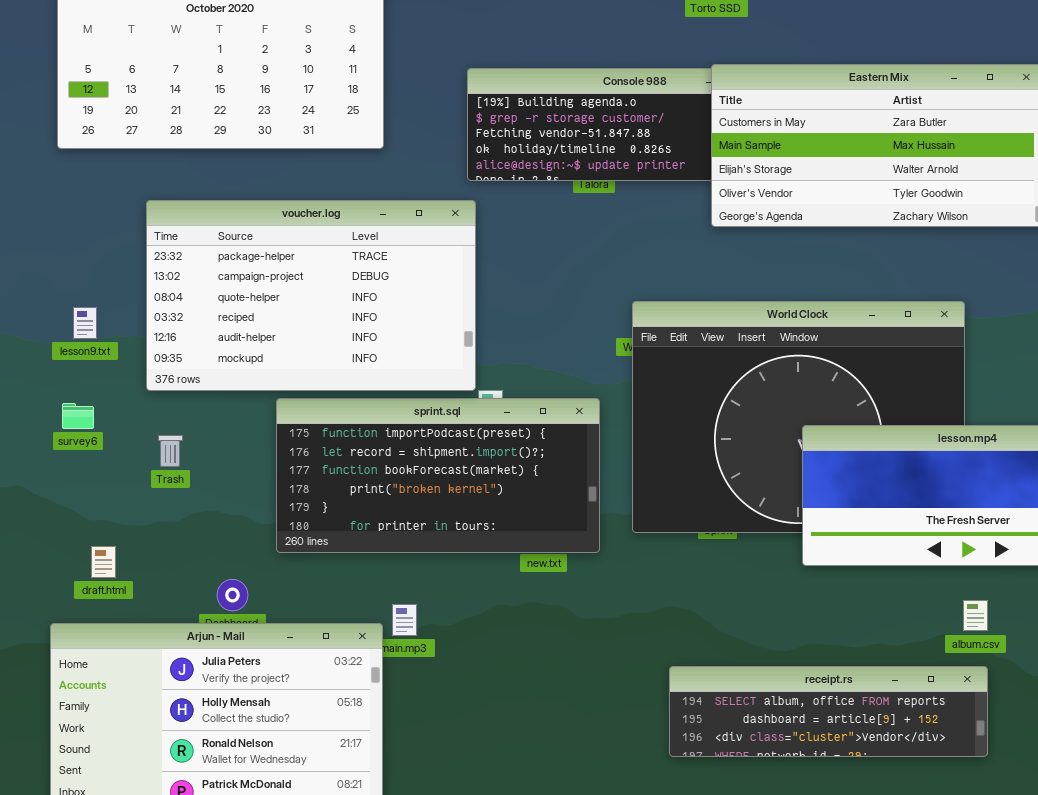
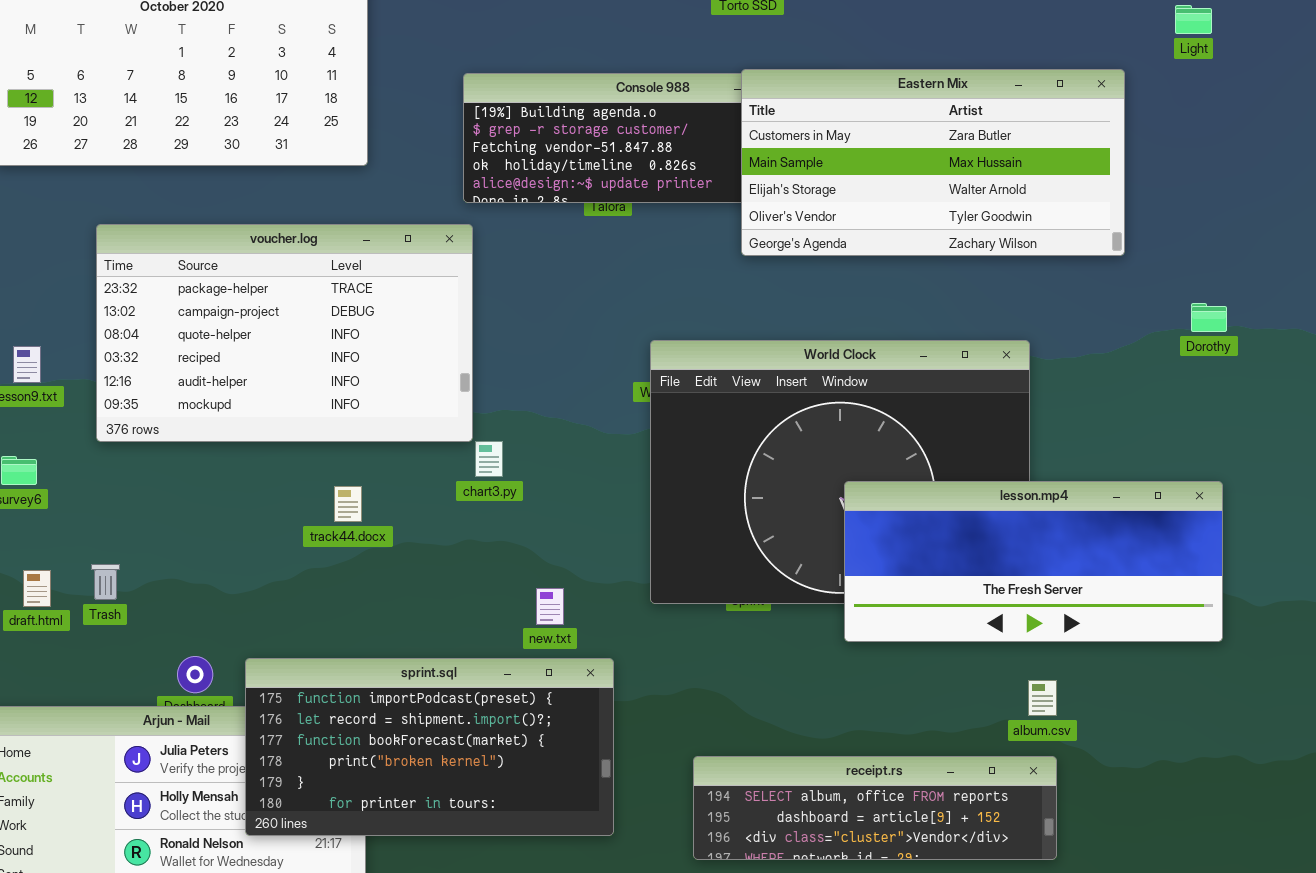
sprint.sql: [276,398,600,553] -> [245,658,614,836], moved
Trash: [158,435,183,467] -> [91,564,120,600], moved
draft.html: [91,546,116,578] -> [23,570,51,607], moved

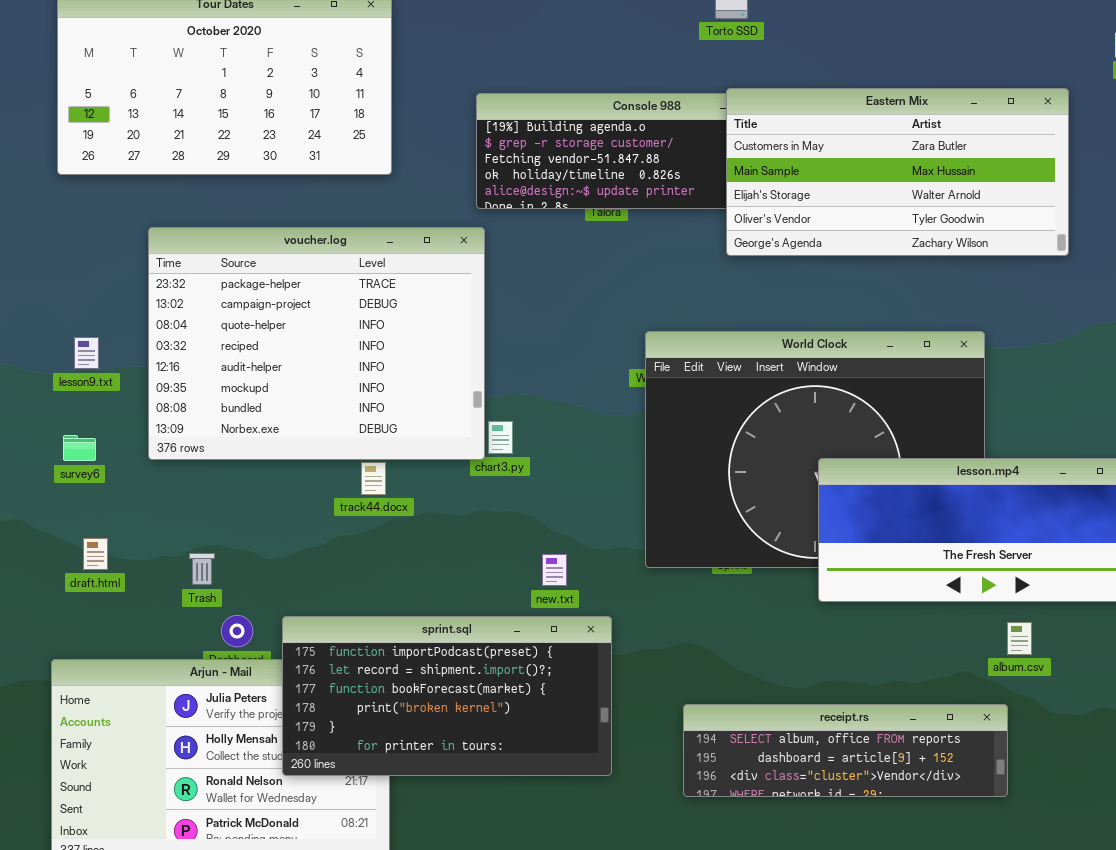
voucher.log: [96,224,473,442] -> [148,227,485,460], resized
Trash: [91,564,120,600] -> [189,553,215,585], moved
album.csv: [1028,680,1057,716] -> [1007,622,1032,655], moved

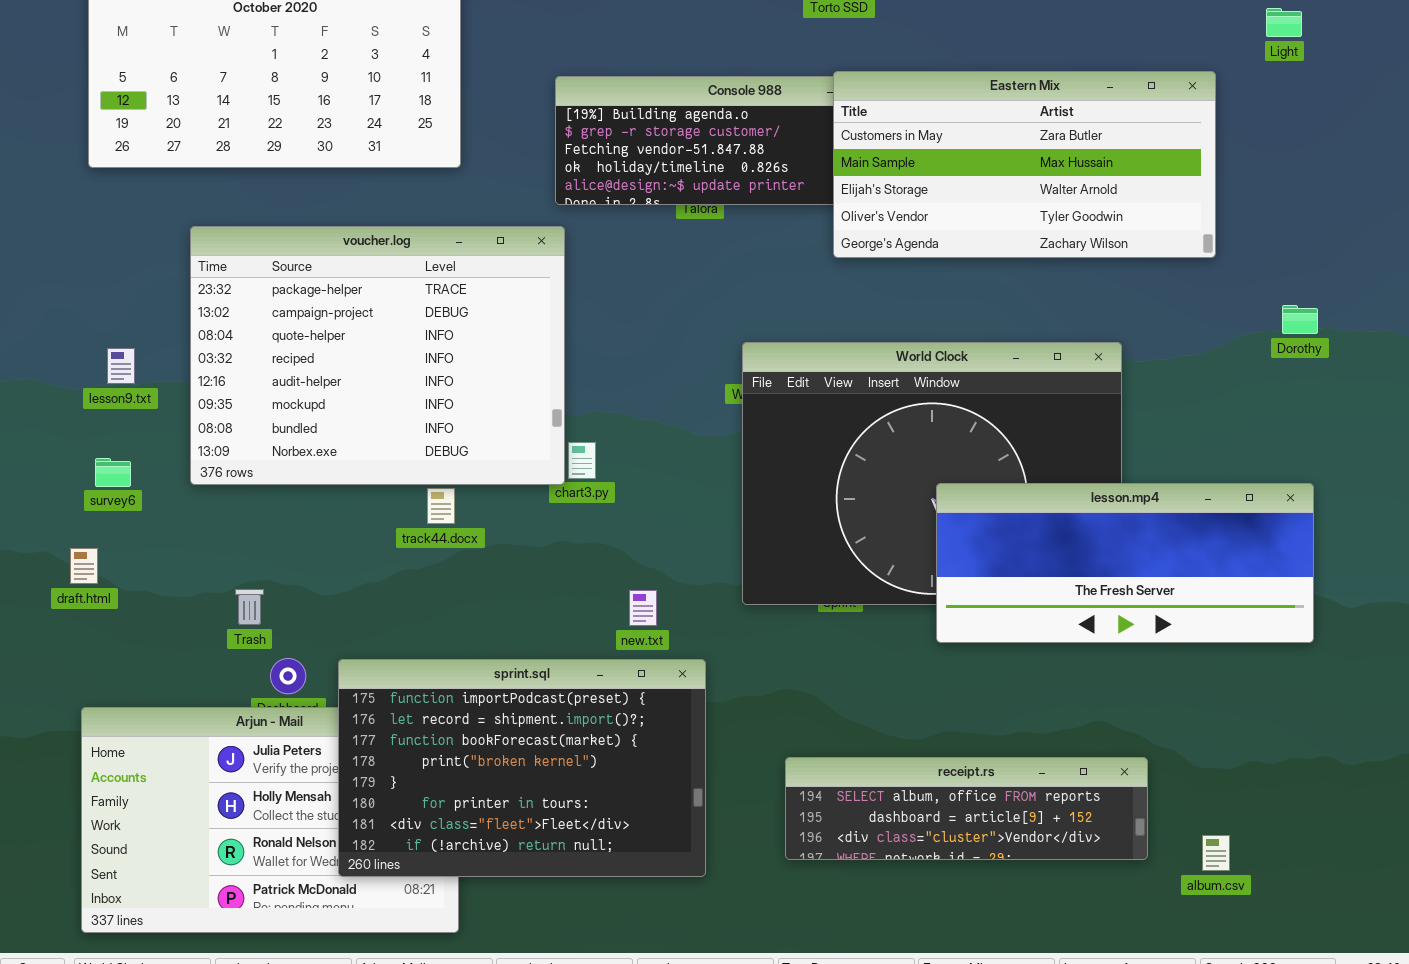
draft.html: [83,538,108,570] -> [70,548,98,584], moved
sprint.sql: [282,616,612,776] -> [338,659,706,877], resized
album.csv: [1007,622,1032,655] -> [1202,835,1230,871], moved

